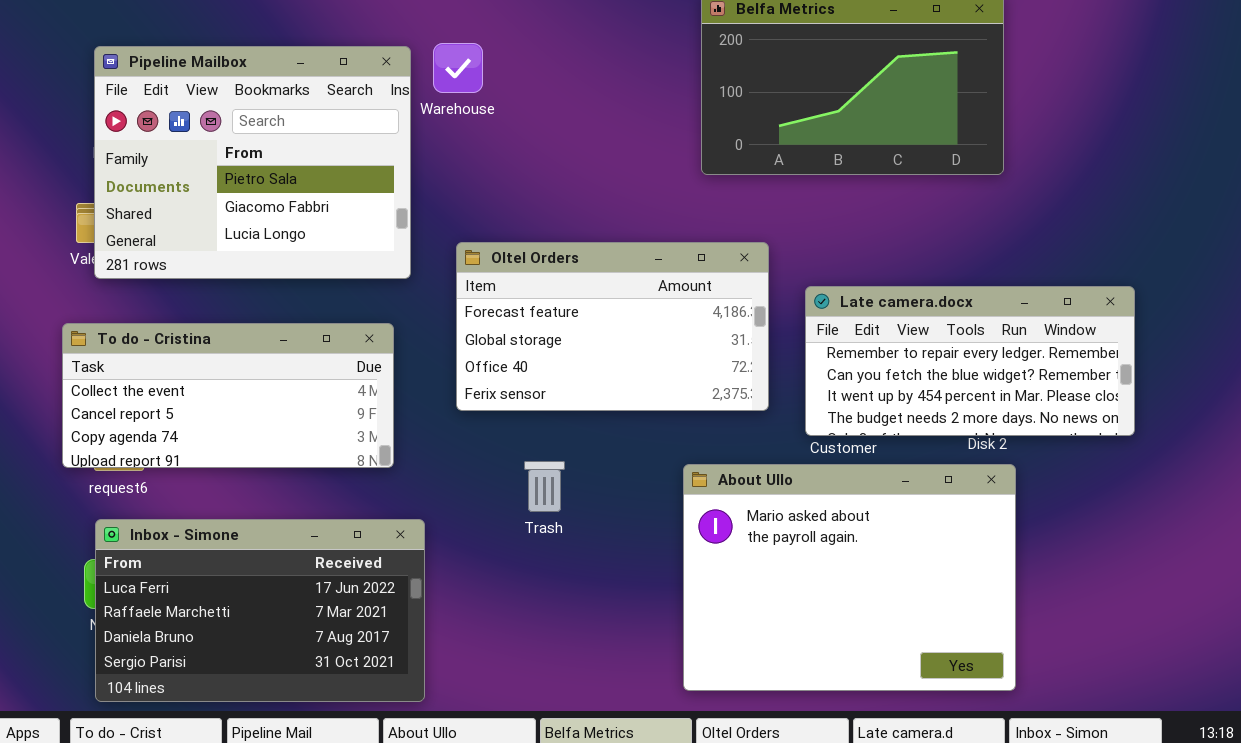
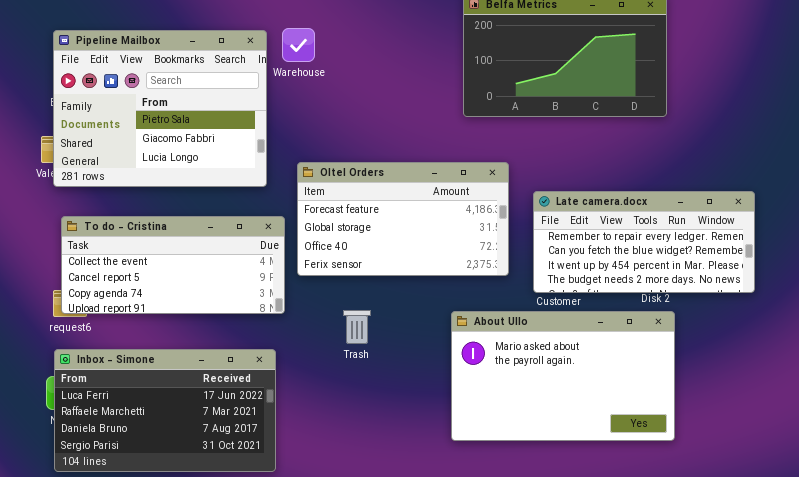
To do - Cristina: [62,323,394,468] -> [61,216,285,314], moved
About Ullo: [683,464,1016,691] -> [451,311,675,441], resized

